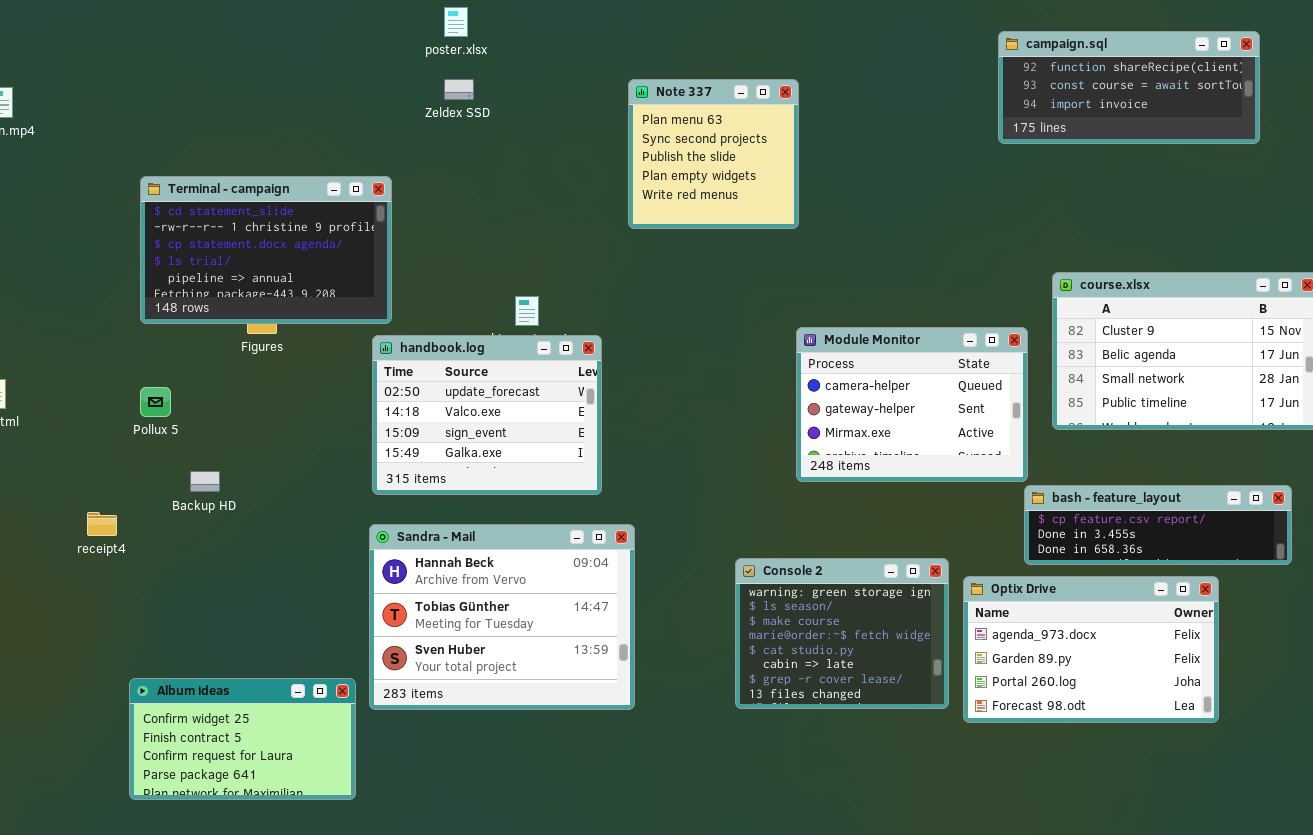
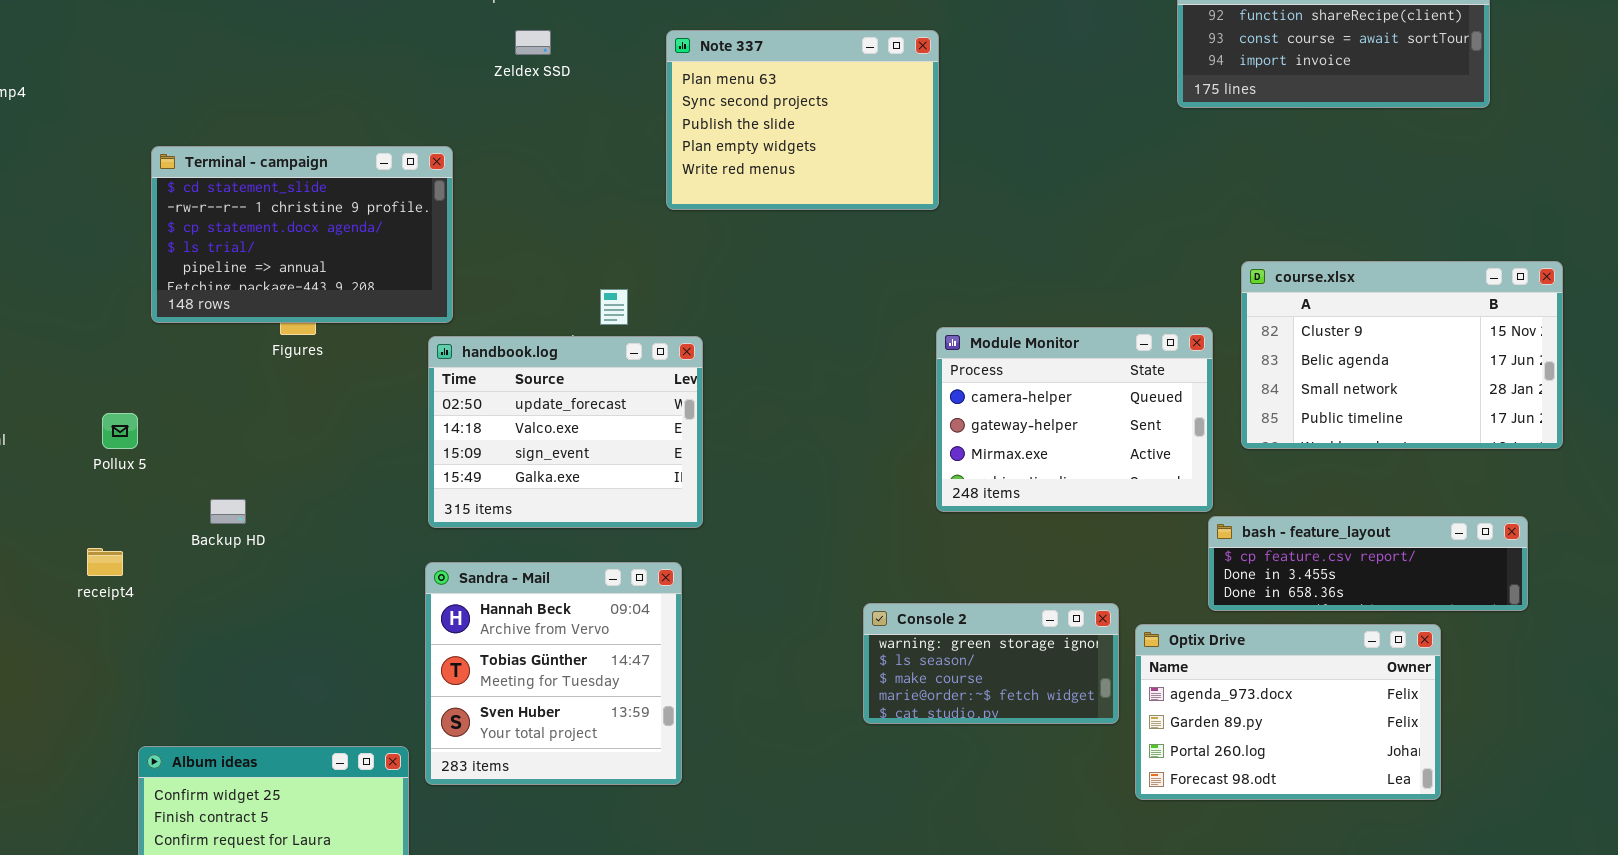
Note 337: [628,79,799,229] -> [666,30,939,210], resized
Pollux 5: [140,387,171,417] -> [102,413,138,449], moved
Sandra - Mail: [369,524,635,710] -> [425,562,682,785], resized
Console 2: [735,558,949,709] -> [863,603,1119,724], resized

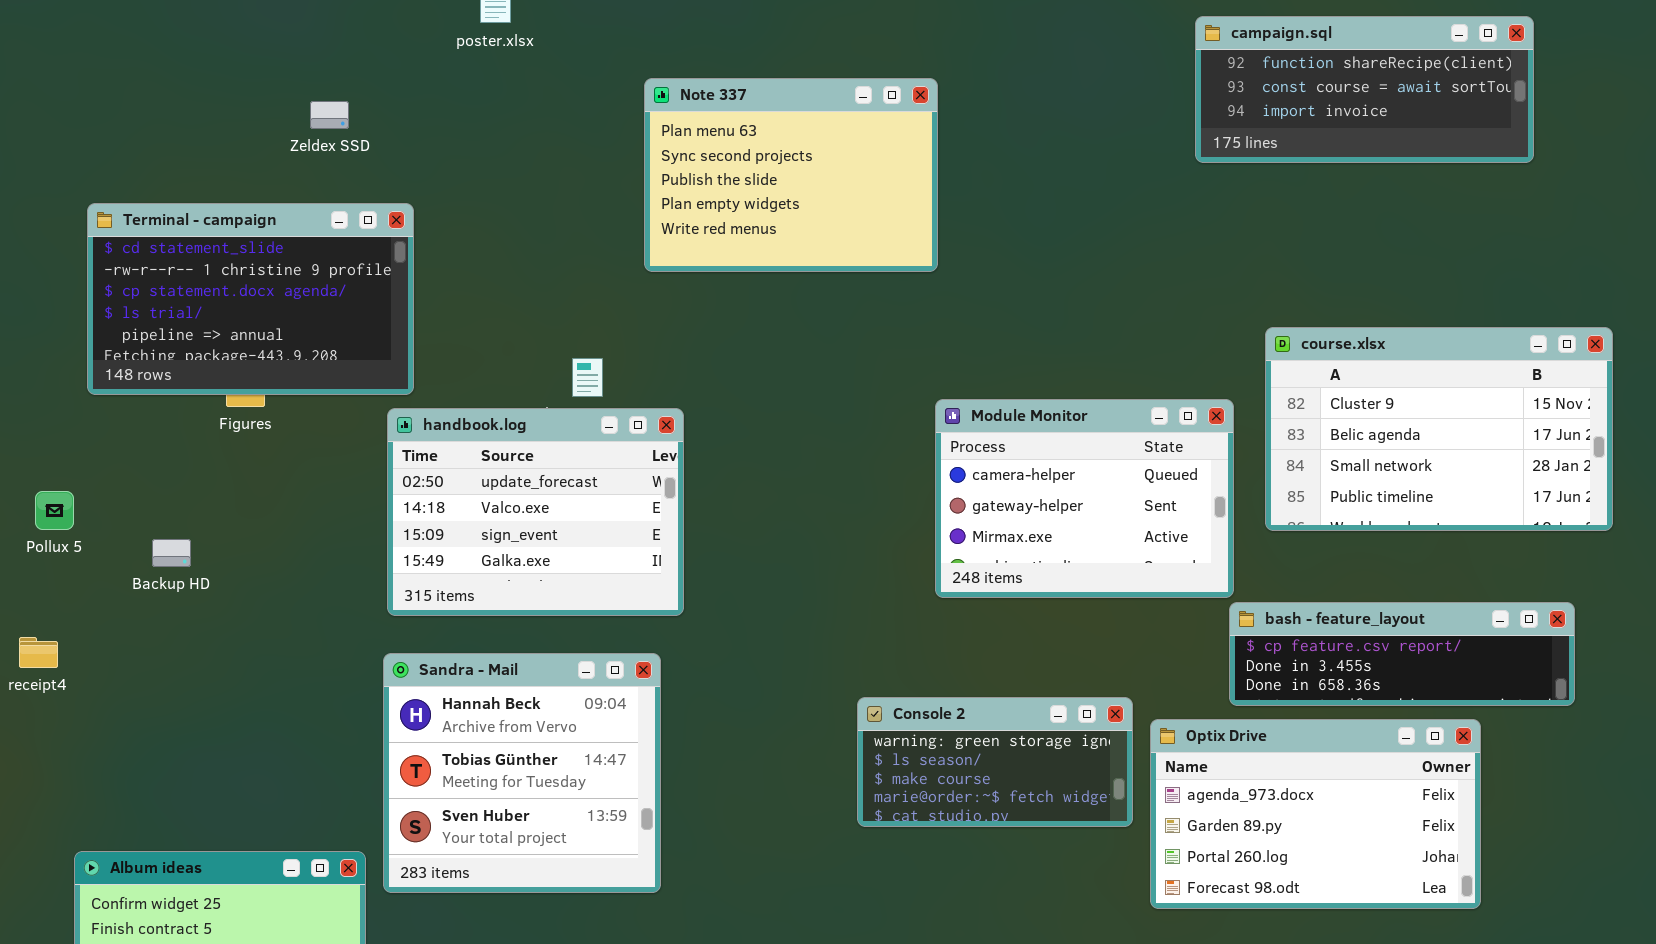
Zeldex SSD: [515,30,551,55] -> [310,101,349,129], moved
Backup HD: [210,499,246,524] -> [152,539,191,567], moved

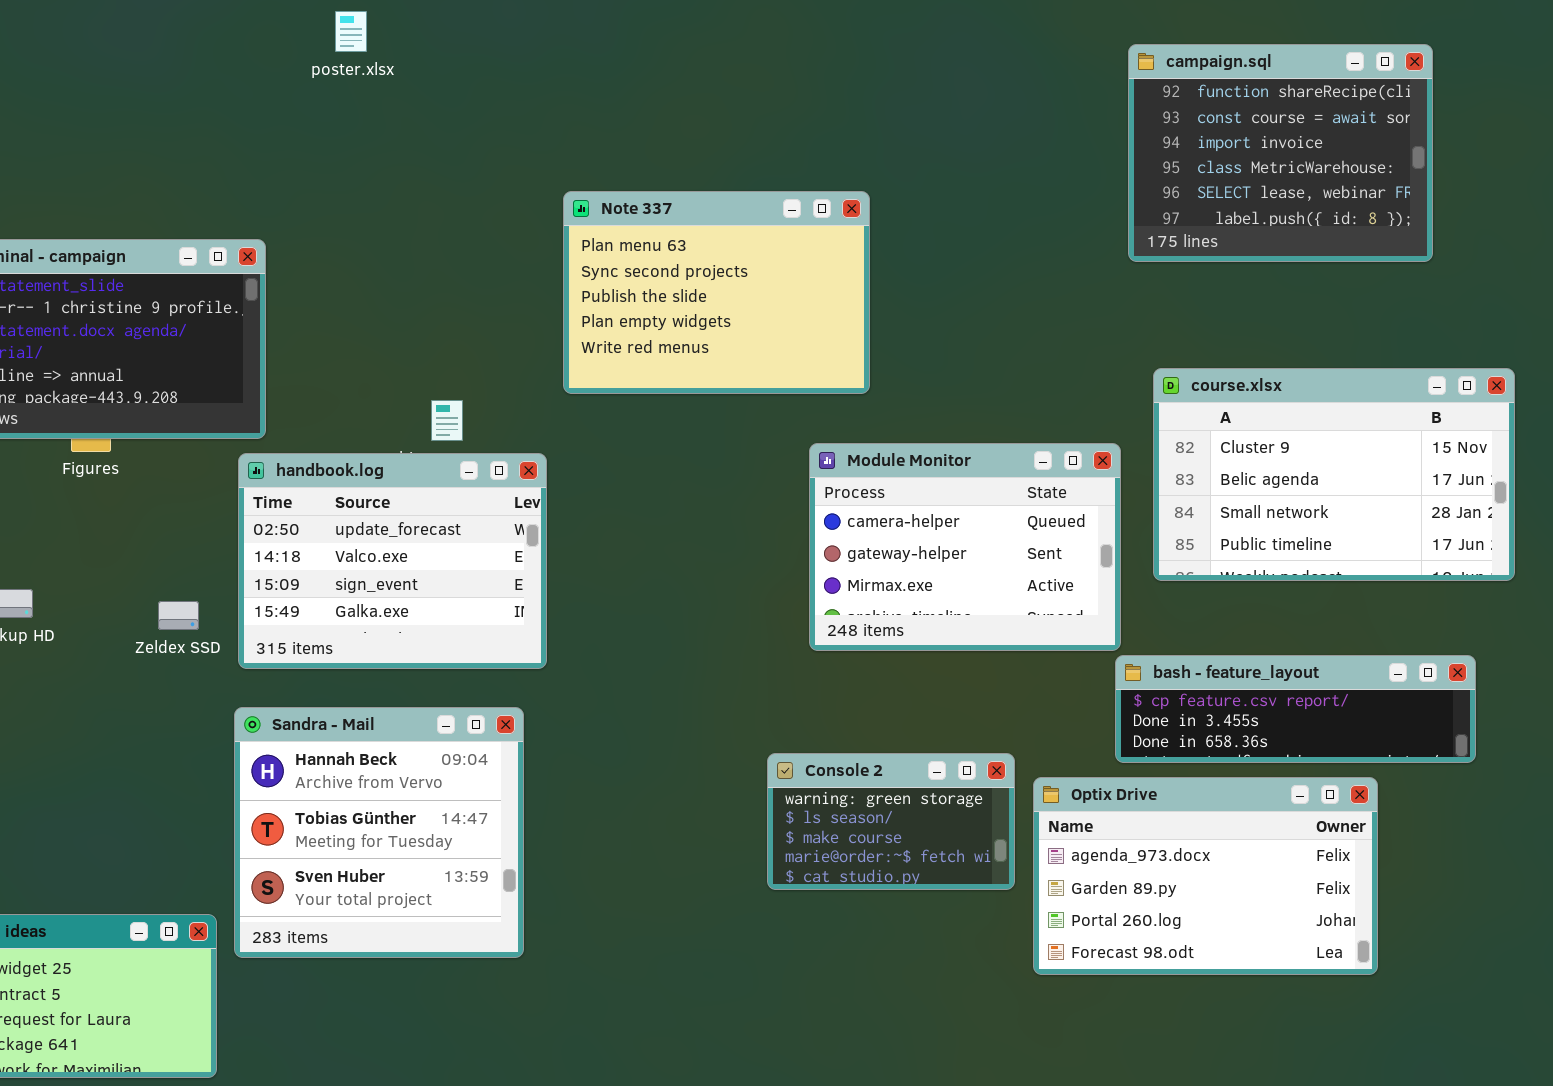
campaign.sql: [1195,16,1534,163] -> [1128,44,1433,262], resized
Note 337: [644,78,938,272] -> [563,191,870,394], moved
Zeldex SSD: [310,101,349,129] -> [158,601,199,630], moved
Console 2: [857,697,1133,827] -> [767,753,1015,890], resized

